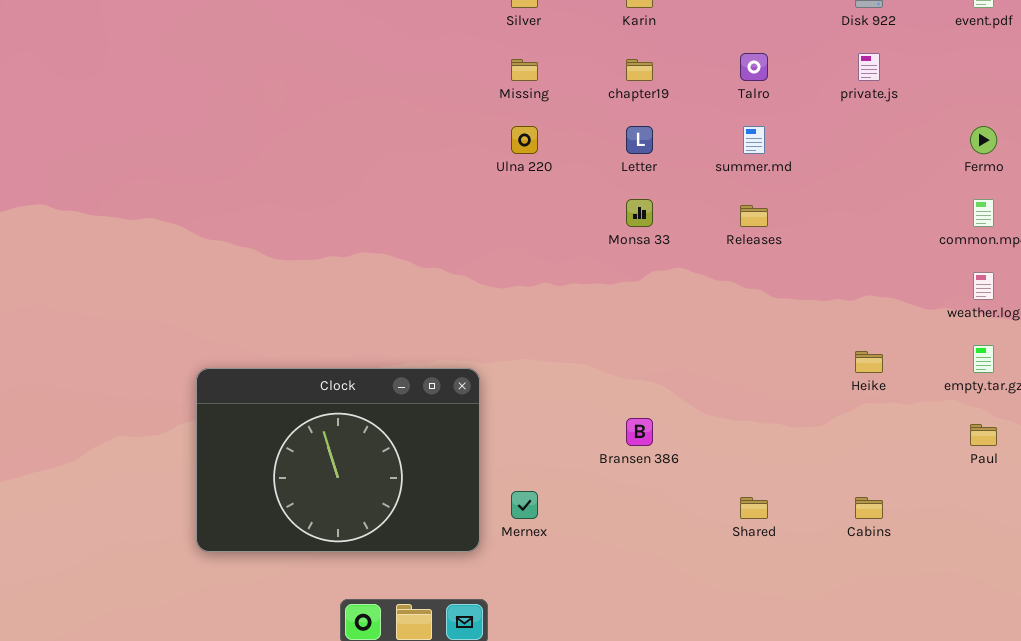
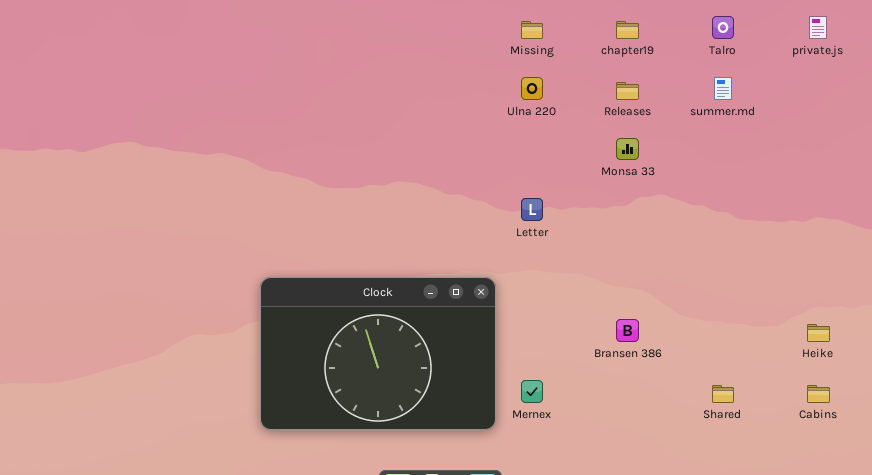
Letter: [626,126,653,154] -> [521,198,543,221], moved
Releases: [740,205,768,227] -> [616,82,639,100], moved
Heike: [855,351,883,373] -> [807,324,830,342], moved

